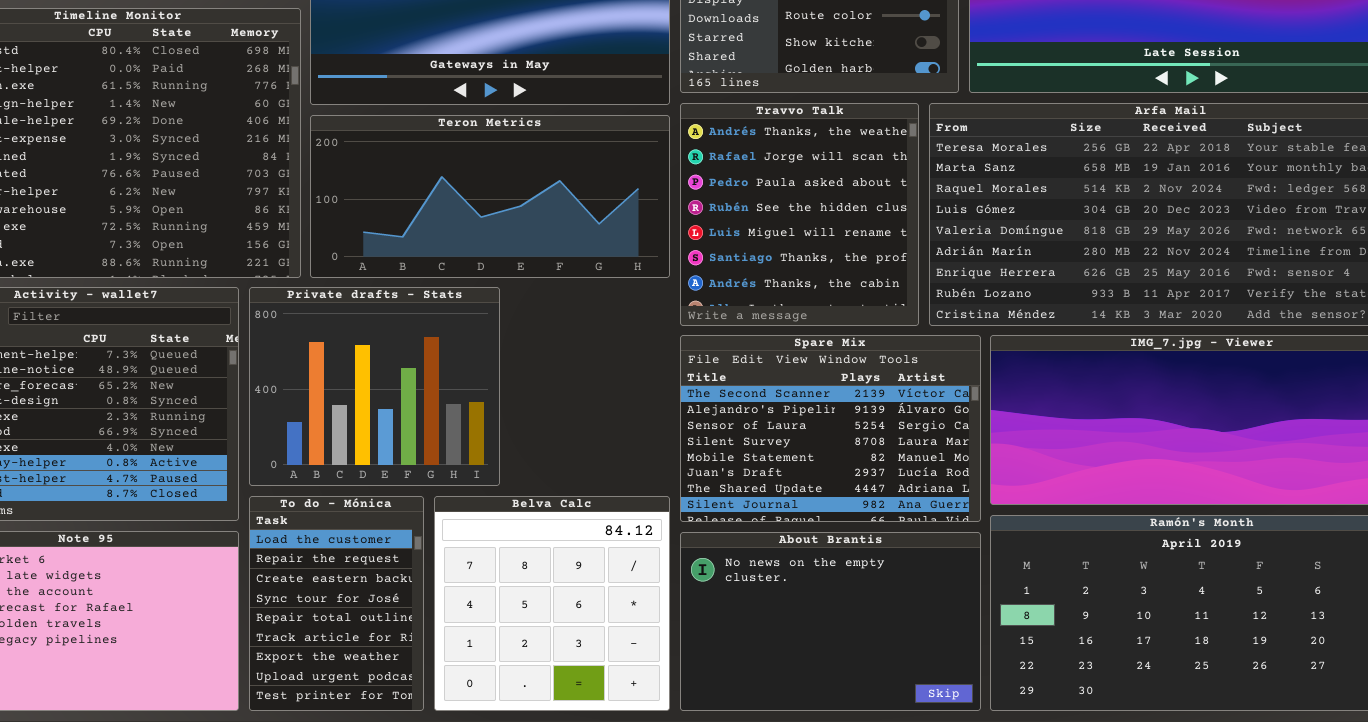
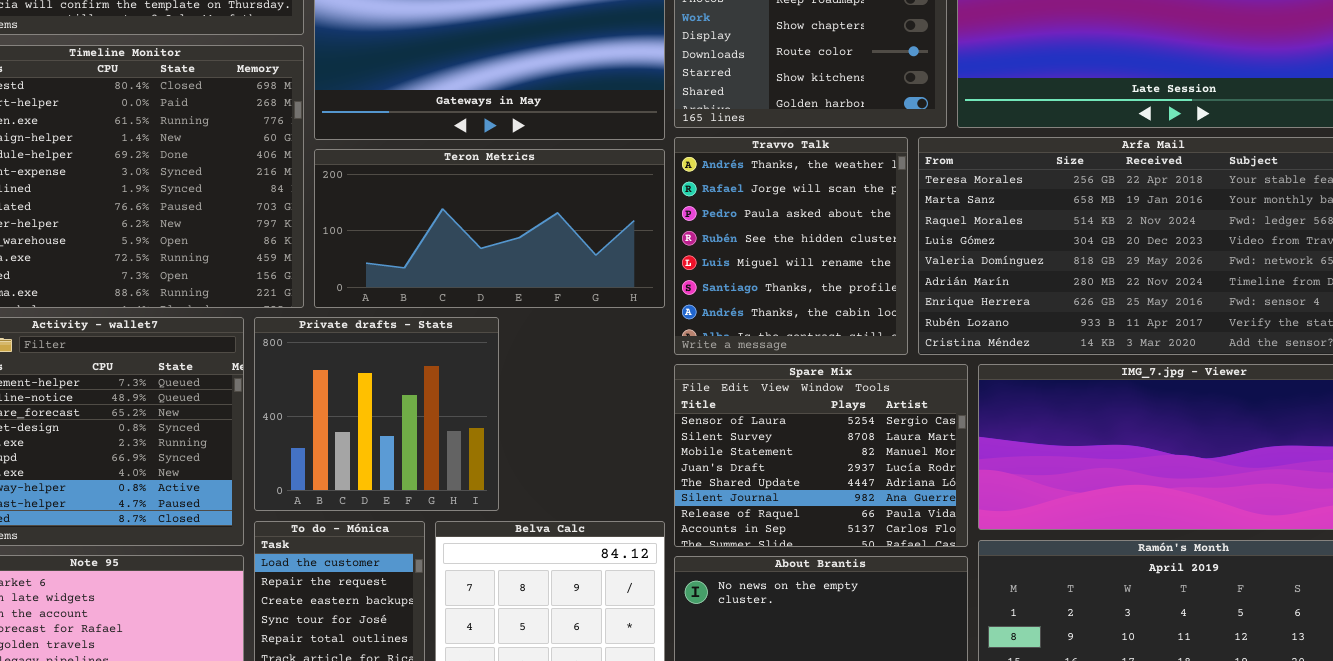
Spare Mix: [680,335,981,522] -> [674,364,968,547], scrolled down 2 rows

